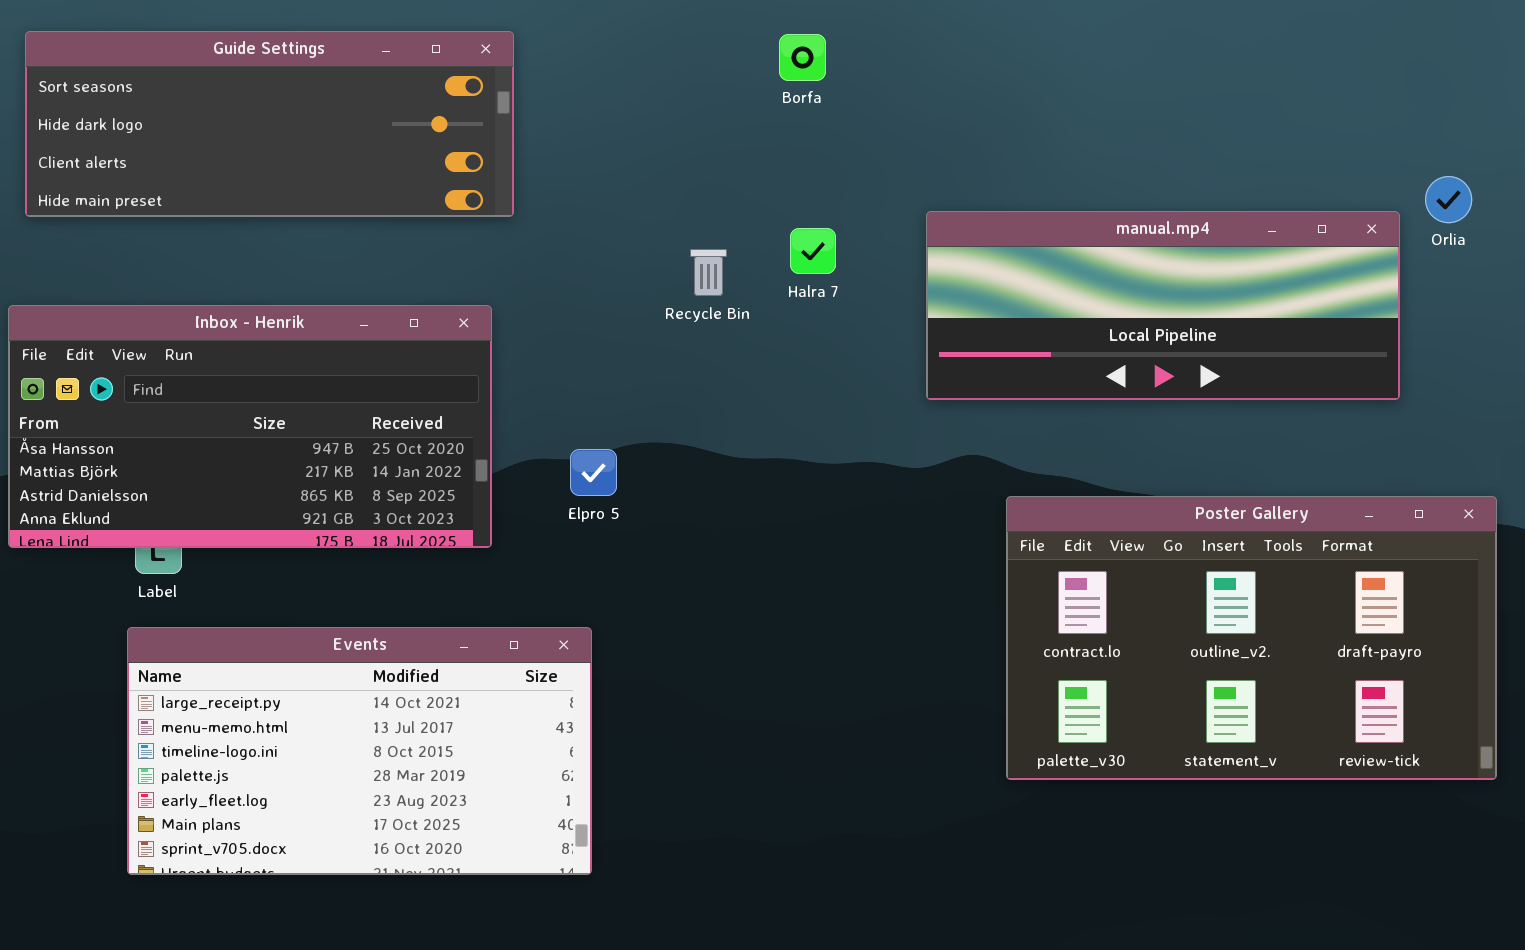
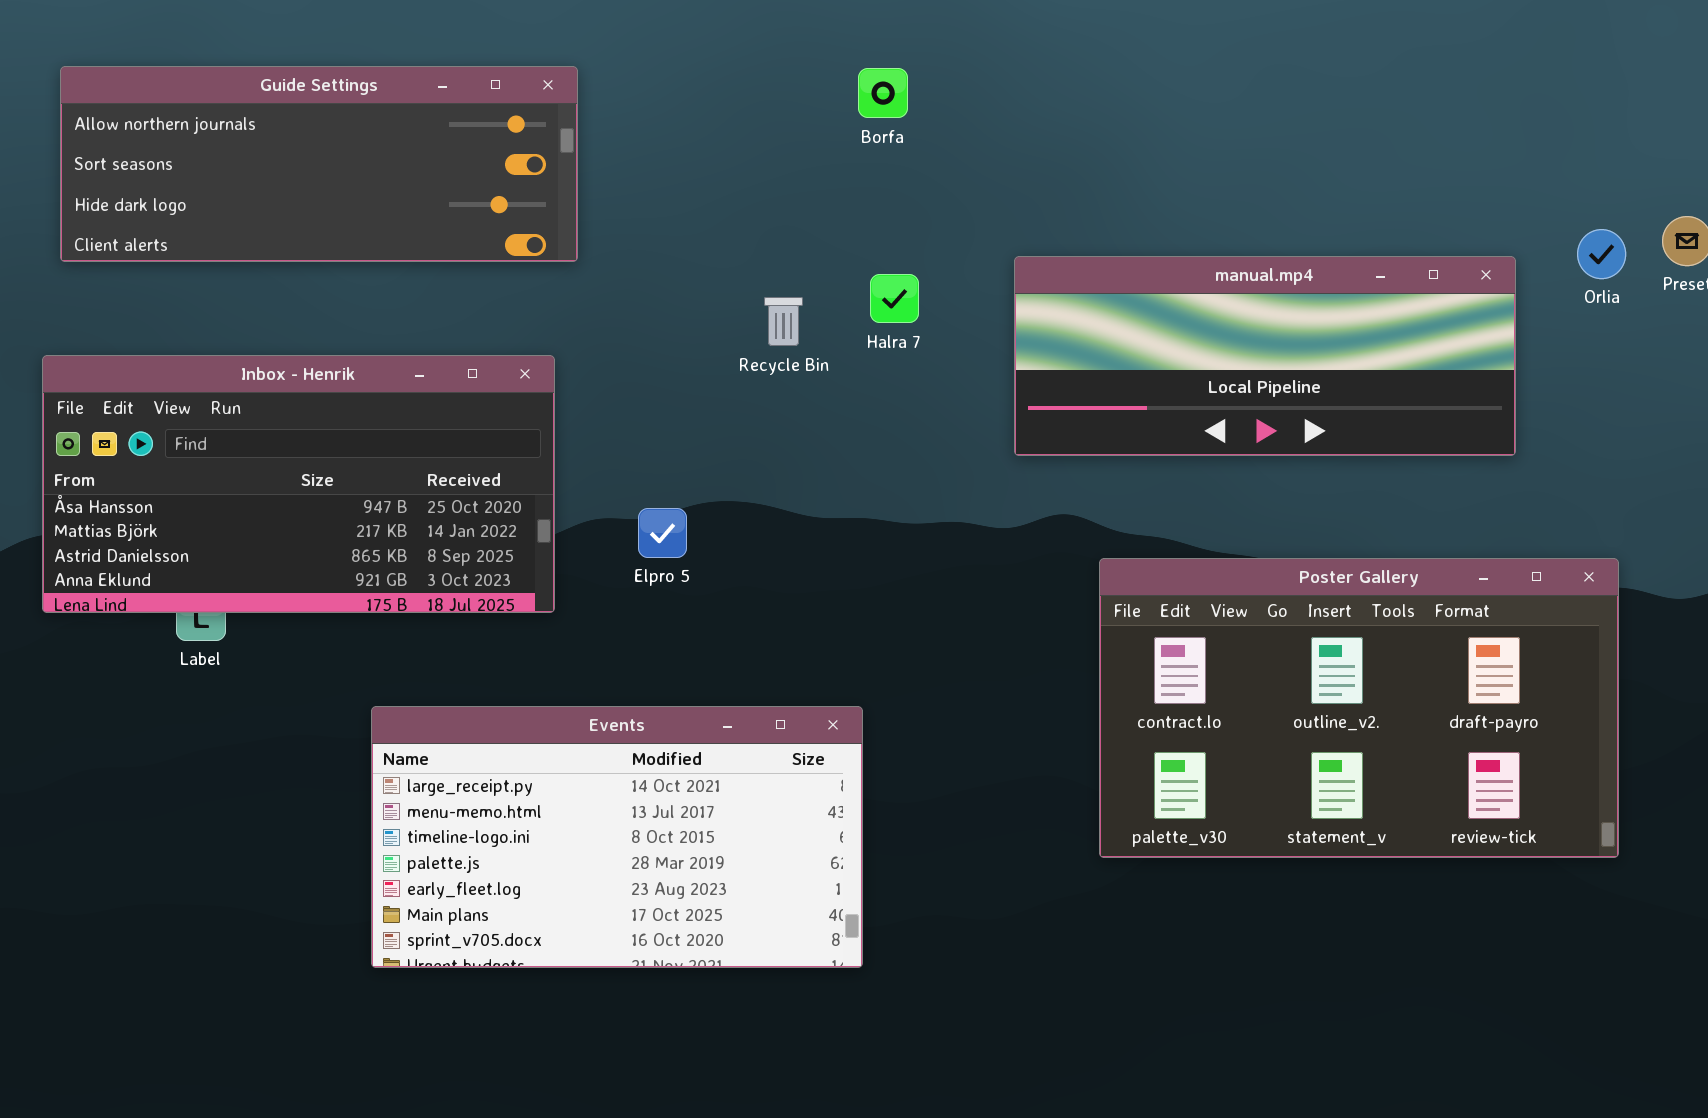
Guide Settings: [25,31,514,217] -> [60,66,578,262], scrolled up 1 row
Orlia: [1425,176,1472,223] -> [1577,229,1626,279], moved
Events: [127,627,592,875] -> [371,706,863,968], moved

